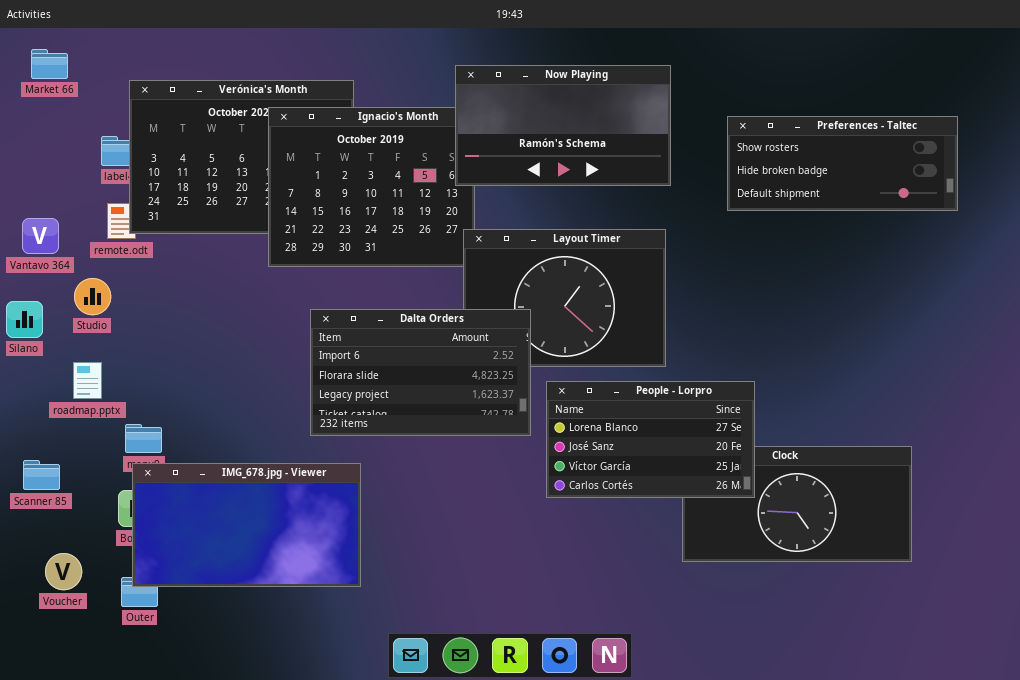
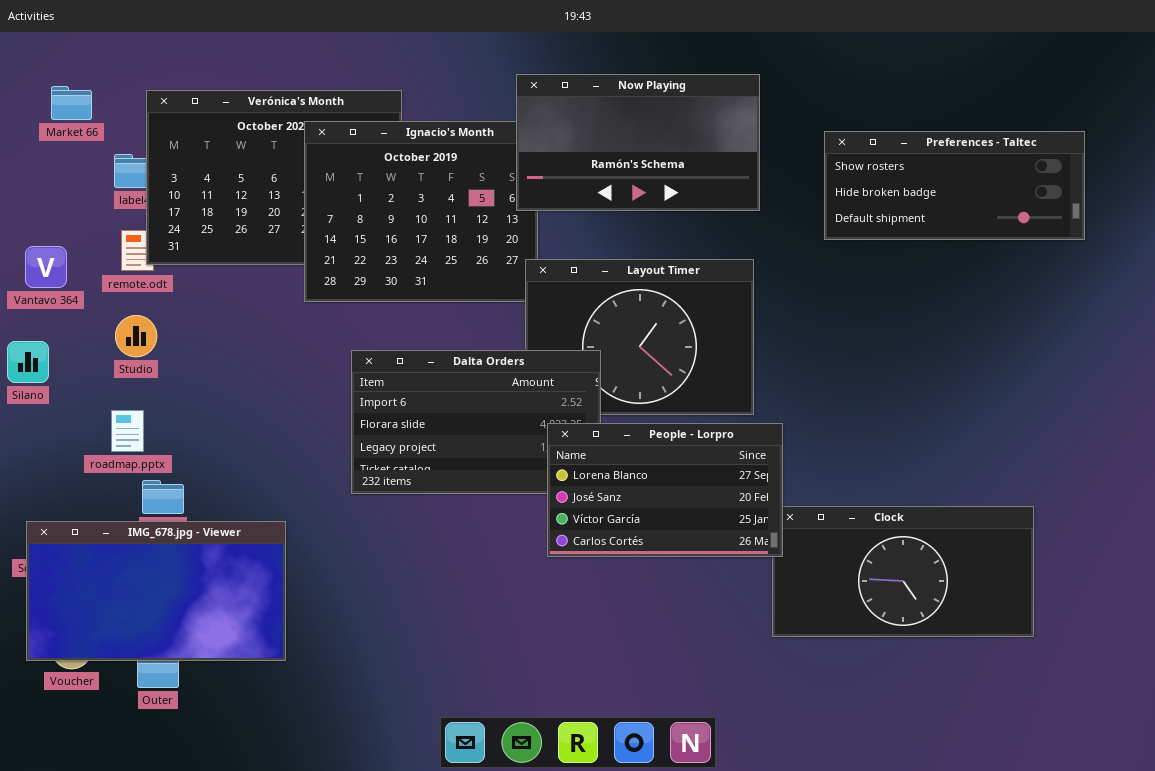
Market 66: [31,49,68,79] -> [51,86,92,120], moved
Studio: [74,278,111,315] -> [115,315,157,357], moved
roadmap.pptx: [73,362,102,399] -> [111,410,144,452], moved
People - Lorpro: [546,381,755,498] -> [547,423,783,557], moved
IMG_678.jpg - Viewer: [132,463,361,587] -> [26,521,286,661], moved

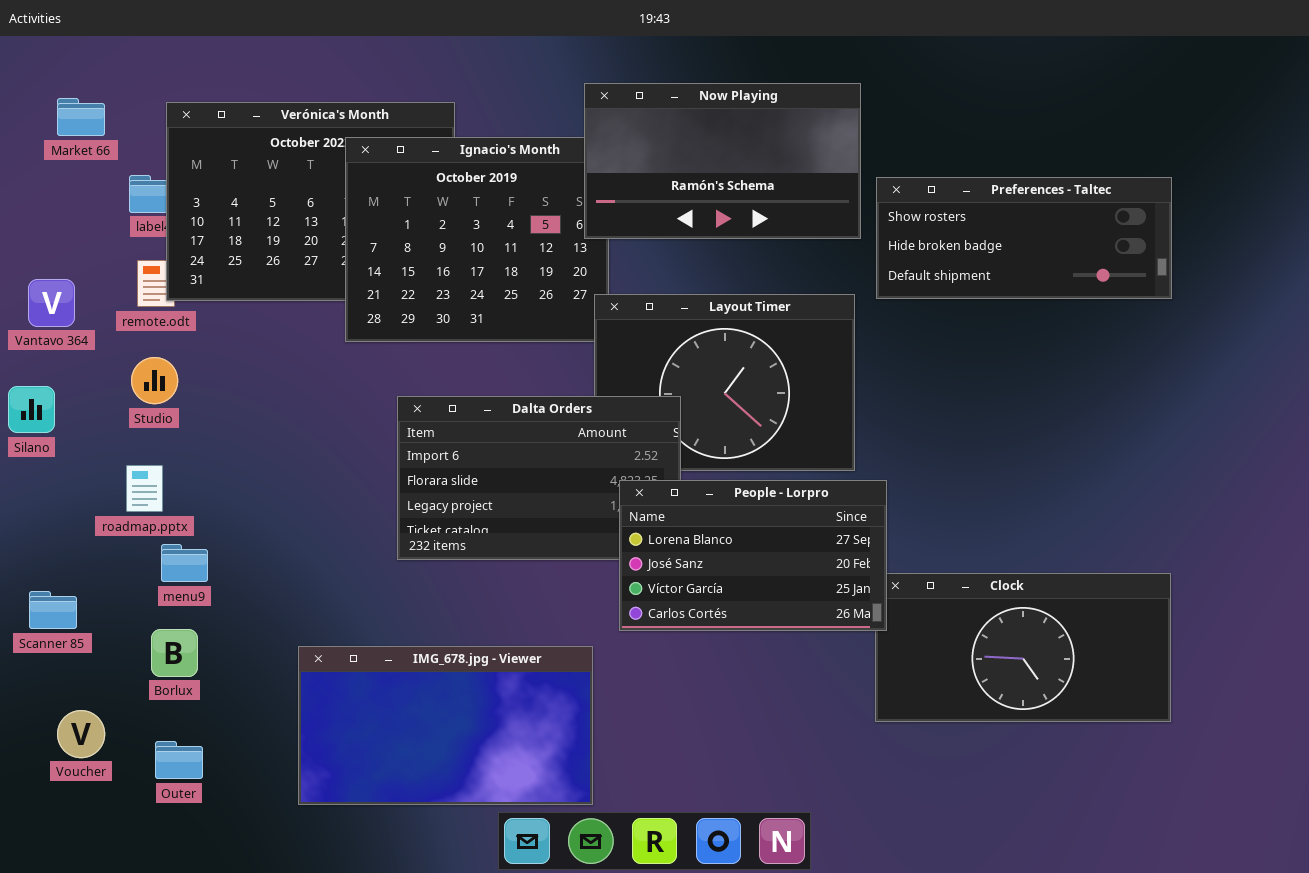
Preferences - Taltec: [824,131,1085,240] -> [876,177,1172,299], moved
IMG_678.jpg - Viewer: [26,521,286,661] -> [298,646,593,805], moved

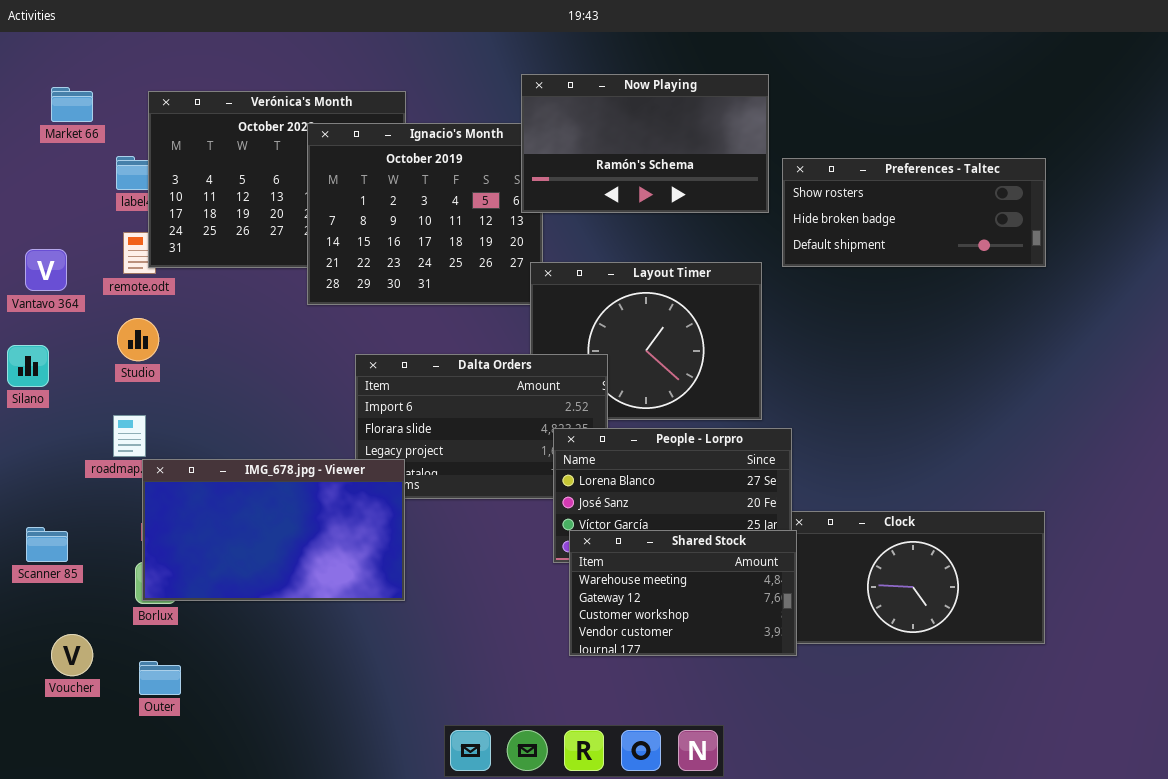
Shared Stock: none -> [569,530,797,656], opened
IMG_678.jpg - Viewer: [298,646,593,805] -> [142,459,405,601], moved

